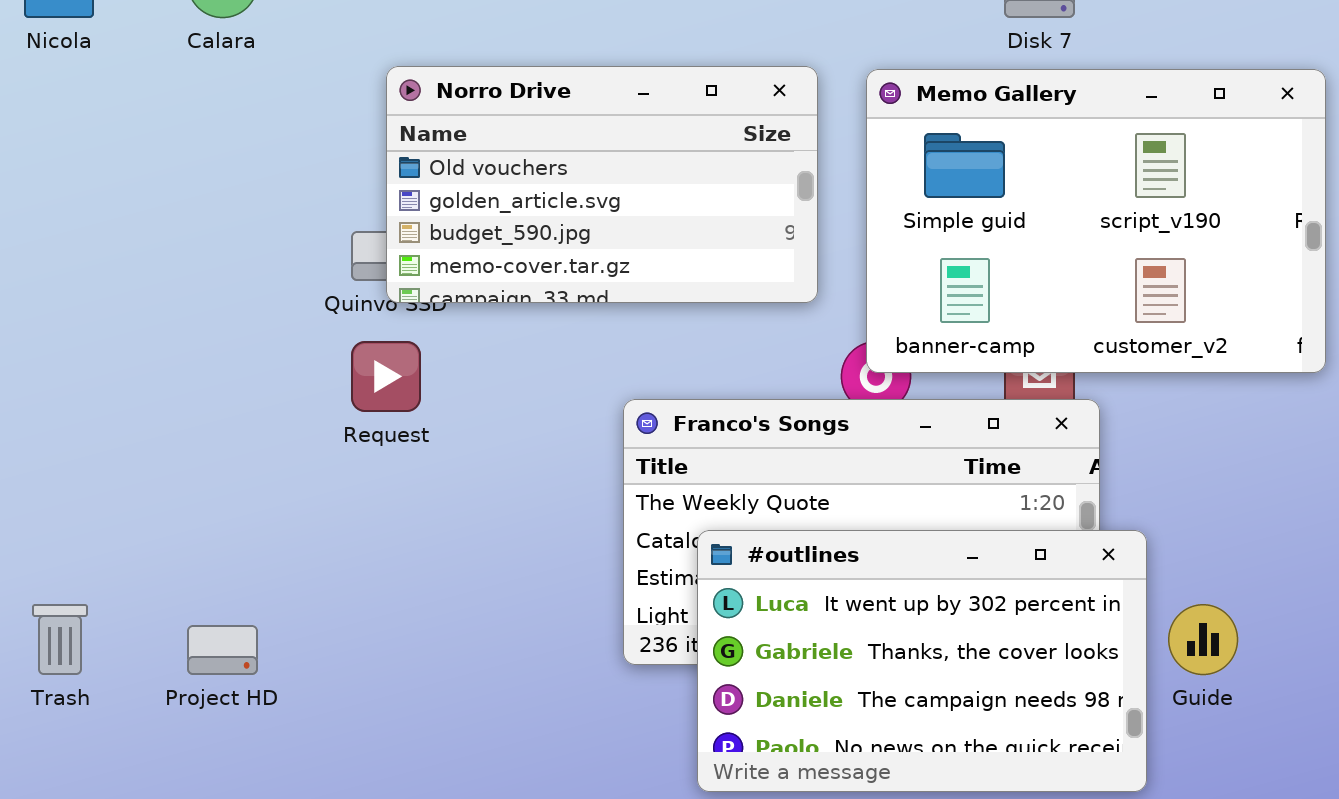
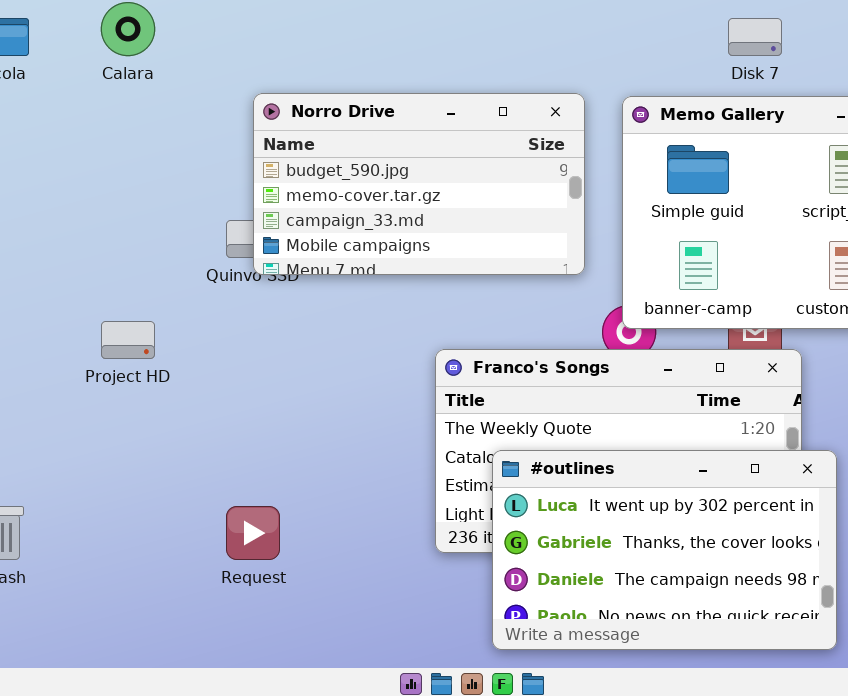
Norro Drive: [386,66,818,303] -> [253,93,585,275], scrolled down 2 rows
Request: [351,341,421,412] -> [226,506,280,560], moved
Project HD: [187,625,258,675] -> [101,321,155,359], moved

